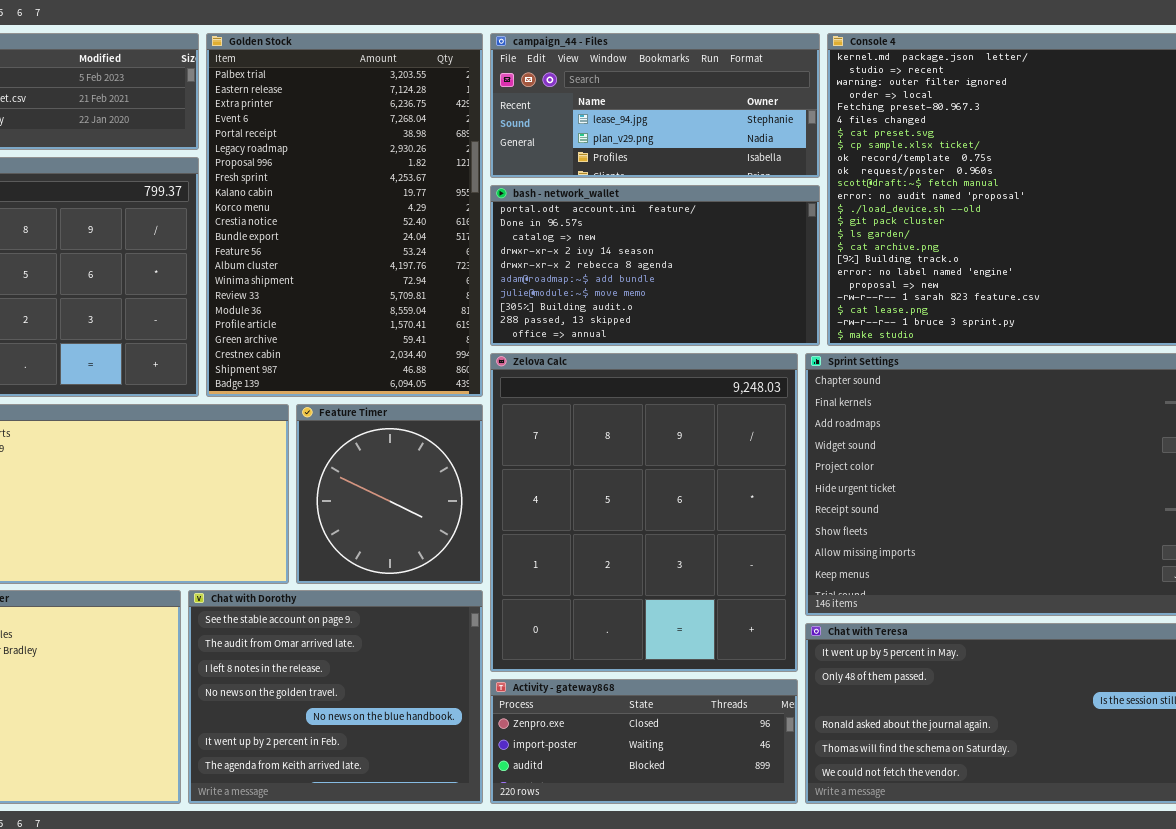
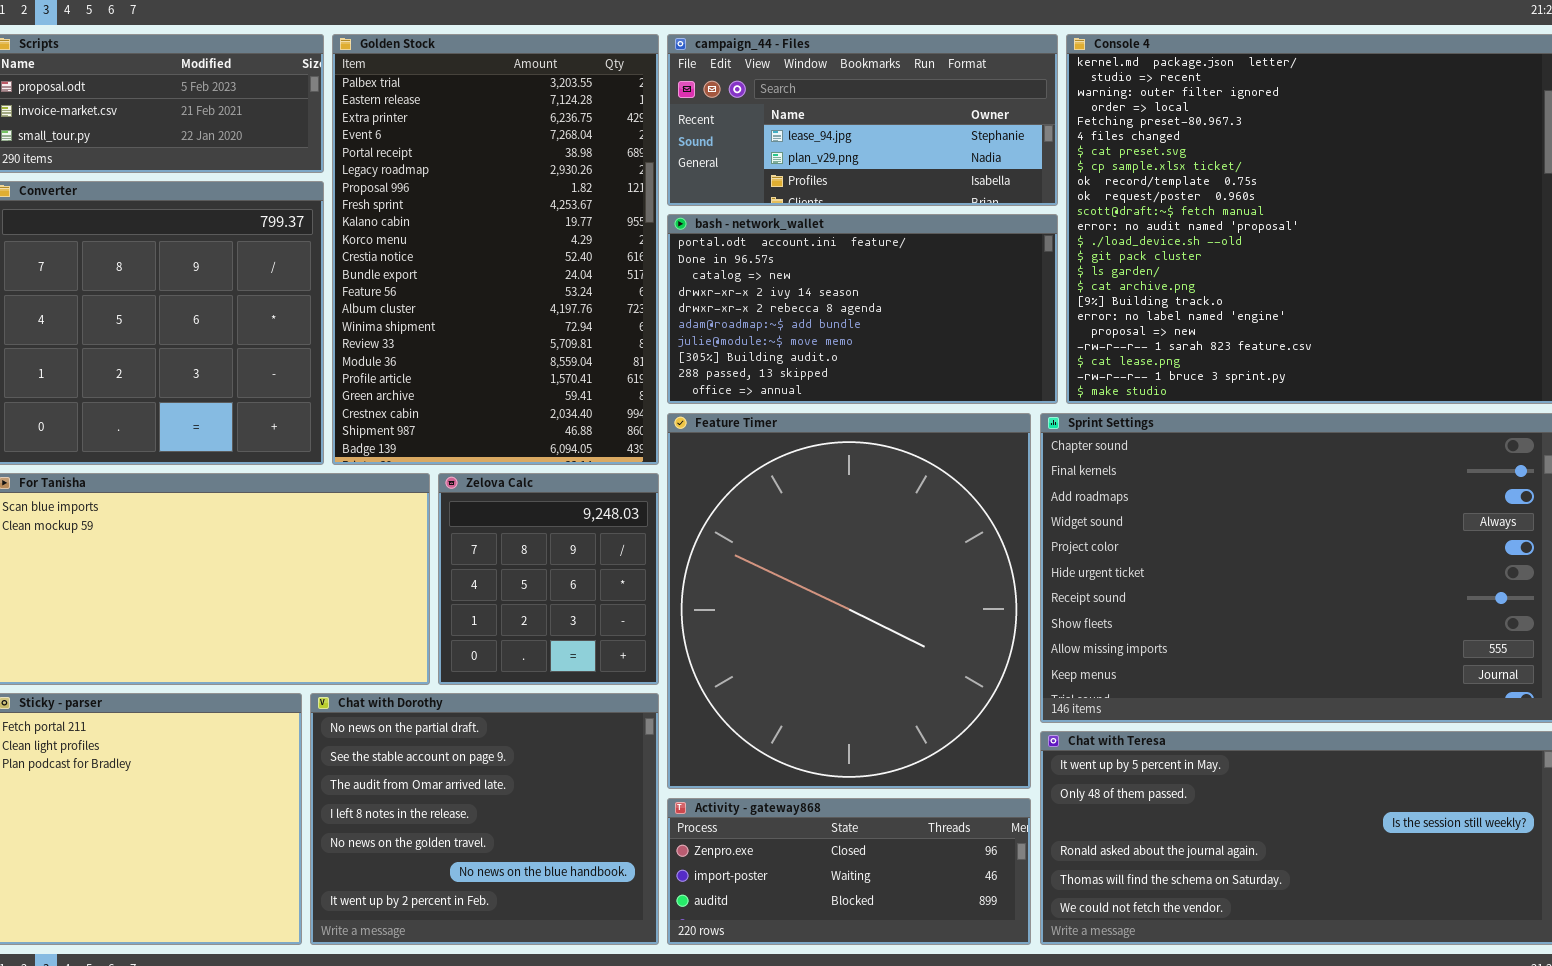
Zelova Calc: [490,353,798,672] -> [438,473,659,685], moved, resized
Feature Timer: [296,404,483,584] -> [667,413,1031,789], moved, resized
Chat with Dorothy: [188,590,483,804] -> [310,693,659,945], scrolled up 1 row

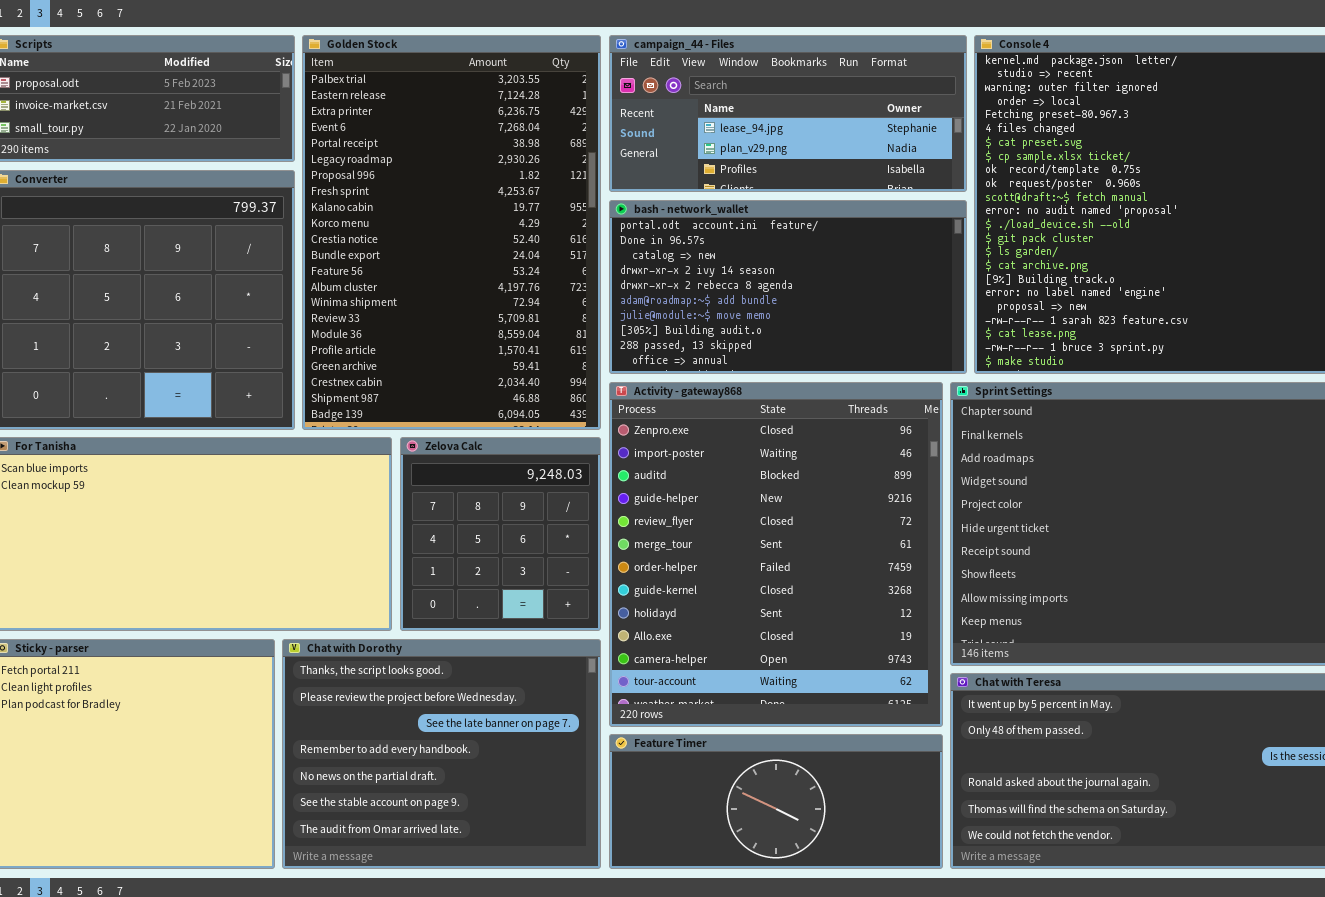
Feature Timer: [667,413,1031,789] -> [609,734,943,869], moved, resized
Chat with Dorothy: [310,693,659,945] -> [282,639,601,869], scrolled up 4 rows
Activity - gateway868: [667,798,1031,945] -> [609,382,943,727], moved, resized

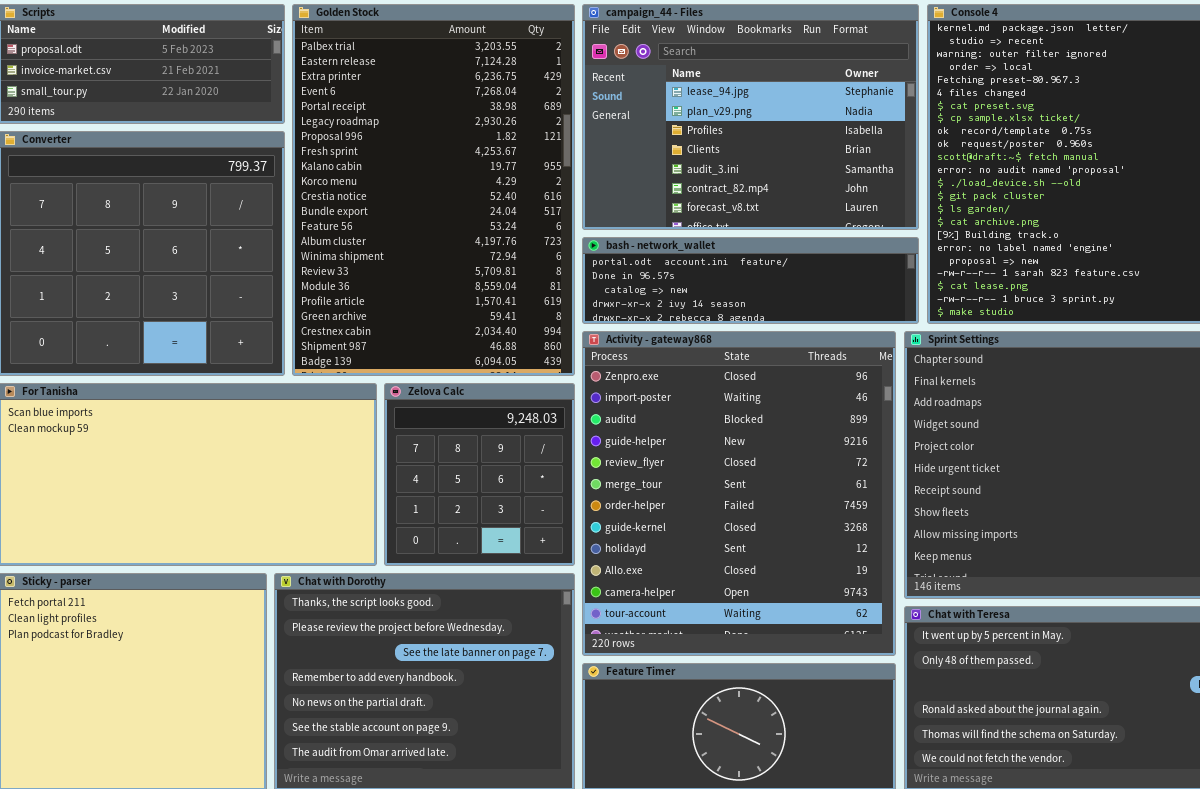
campaign_44 - Files: [609,35,967,192] -> [582,4,919,230], resized
bash - network_wallet: [609,200,967,374] -> [582,237,919,324], resized

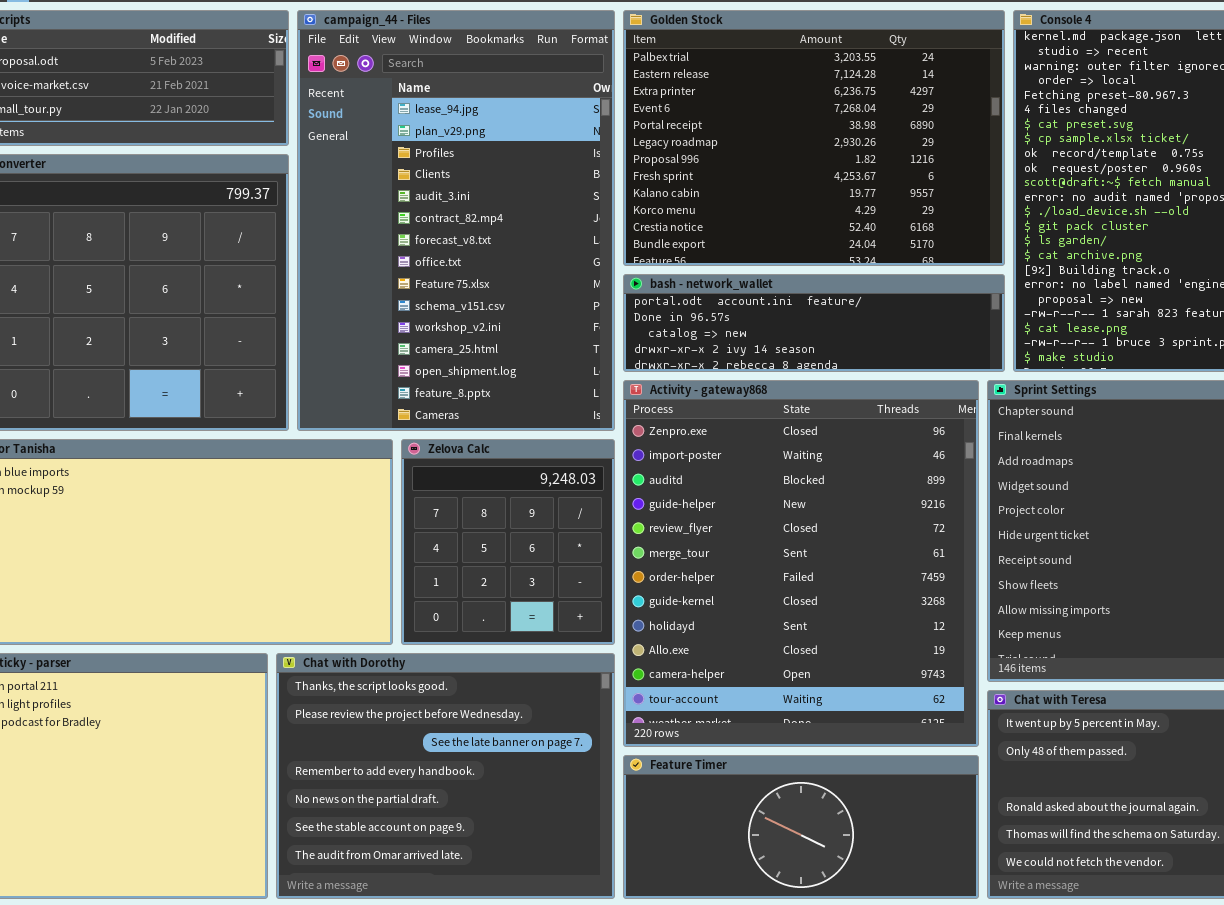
Golden Stock: [292,4,575,376] -> [623,10,1005,266], moved, resized
campaign_44 - Files: [582,4,919,230] -> [297,10,615,431], moved, resized

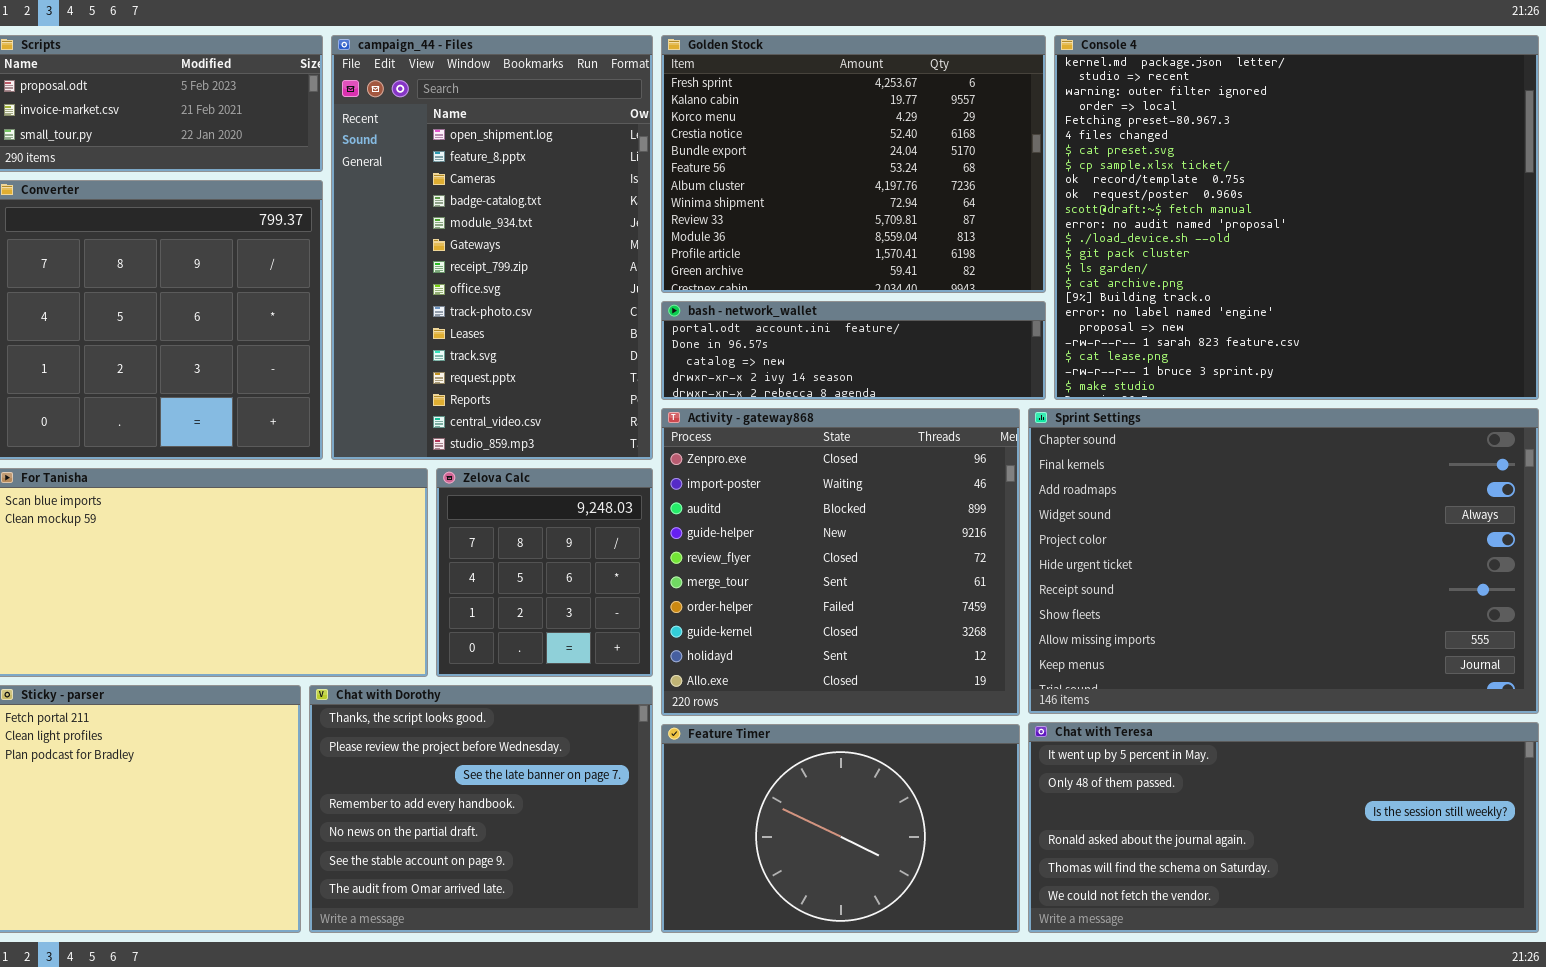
campaign_44 - Files: [297,10,615,431] -> [331,35,653,460], scrolled down 12 rows
Golden Stock: [623,10,1005,266] -> [661,35,1046,293], scrolled down 7 rows
Activity - gateway868: [623,380,979,747] -> [661,408,1020,716], resized
Feature Timer: [623,755,979,899] -> [661,724,1020,933], resized

